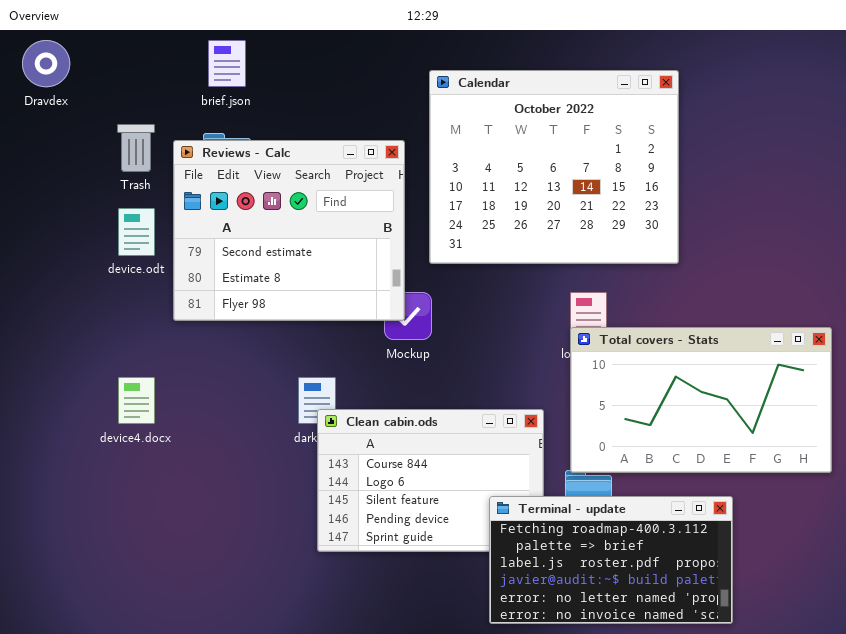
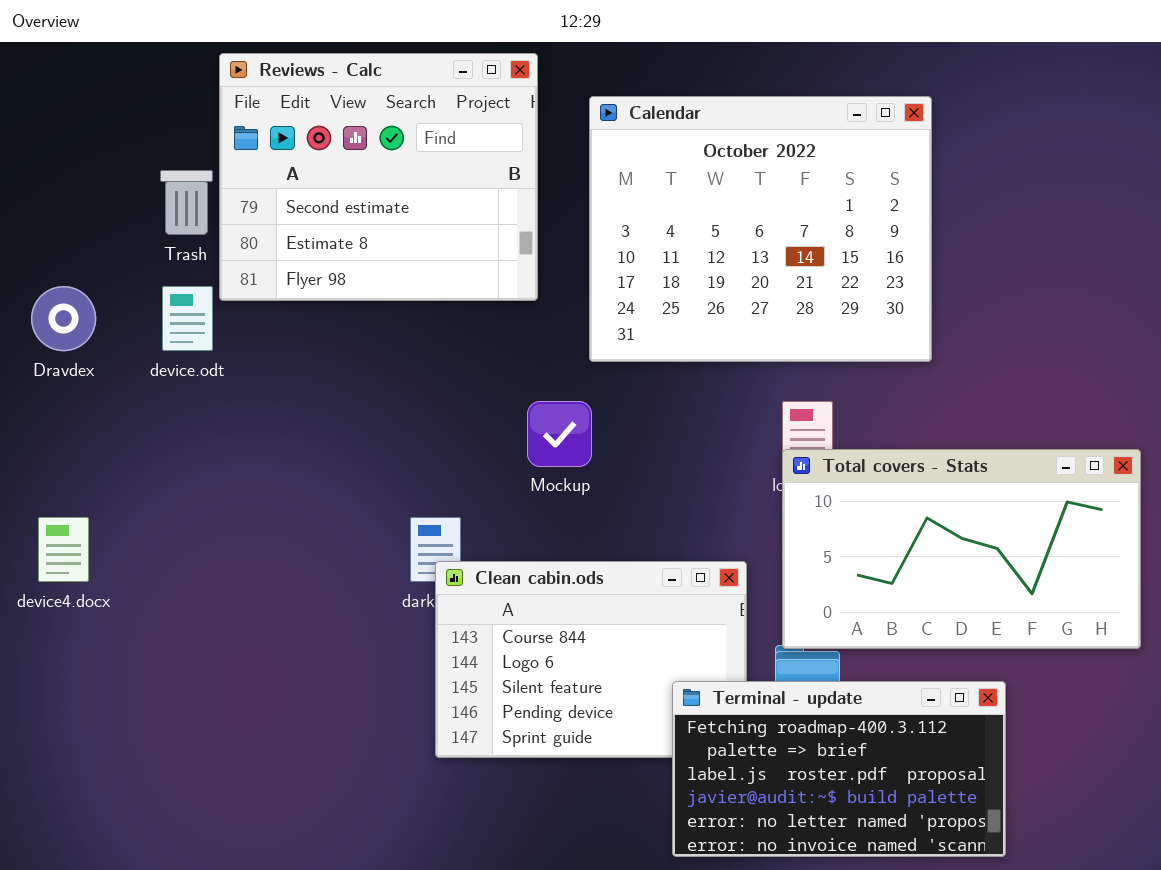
Dravdex: [22,40,70,87] -> [31,286,96,351], moved
Reviews - Calc: [173,140,405,321] -> [219,53,538,301], moved
device4.docx: [118,377,155,424] -> [38,517,89,582], moved

